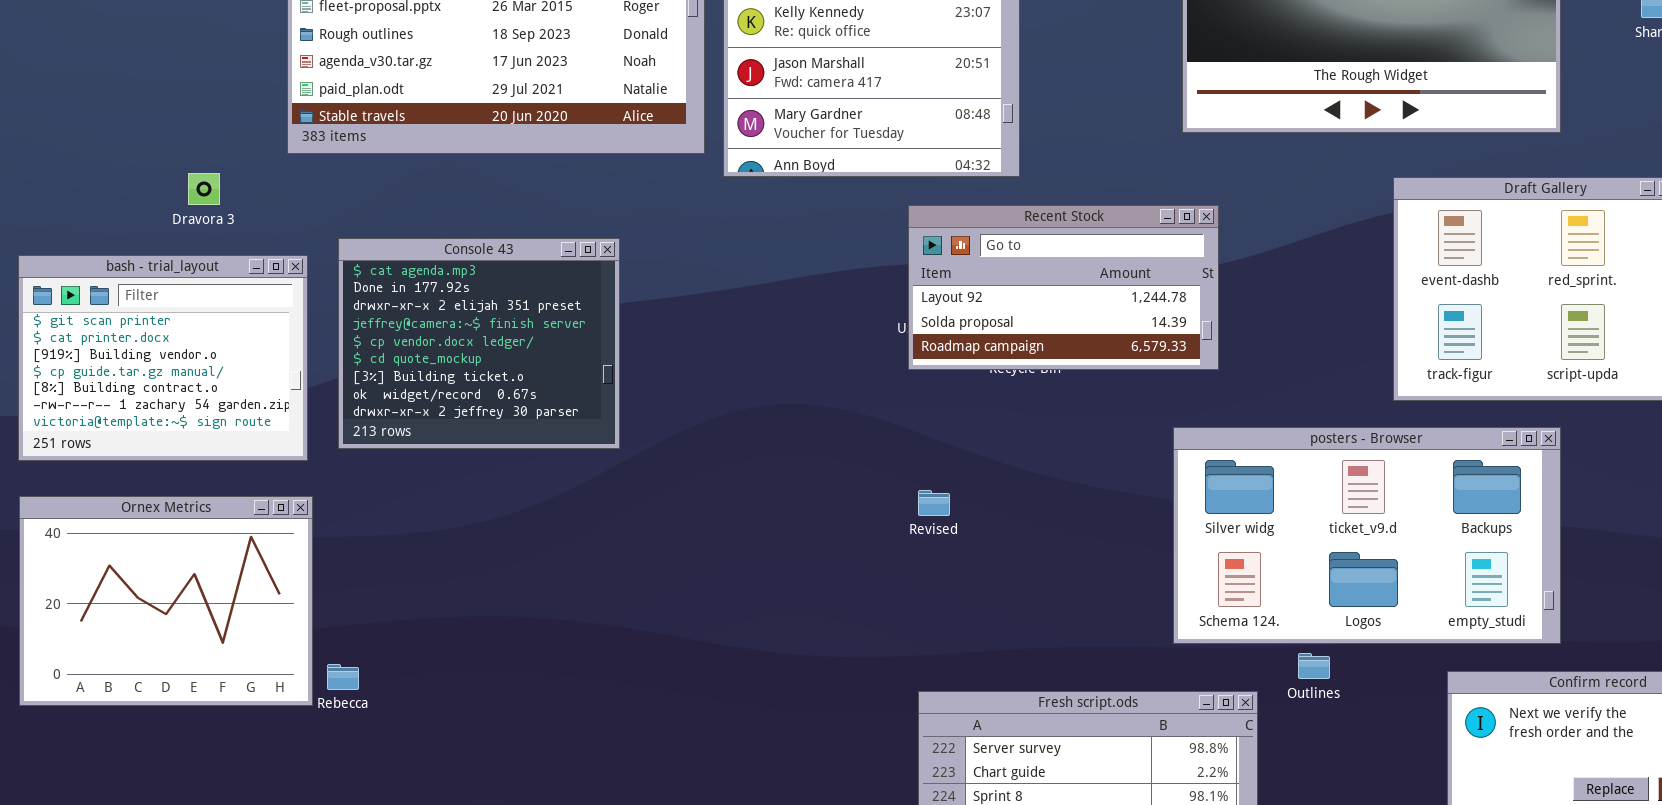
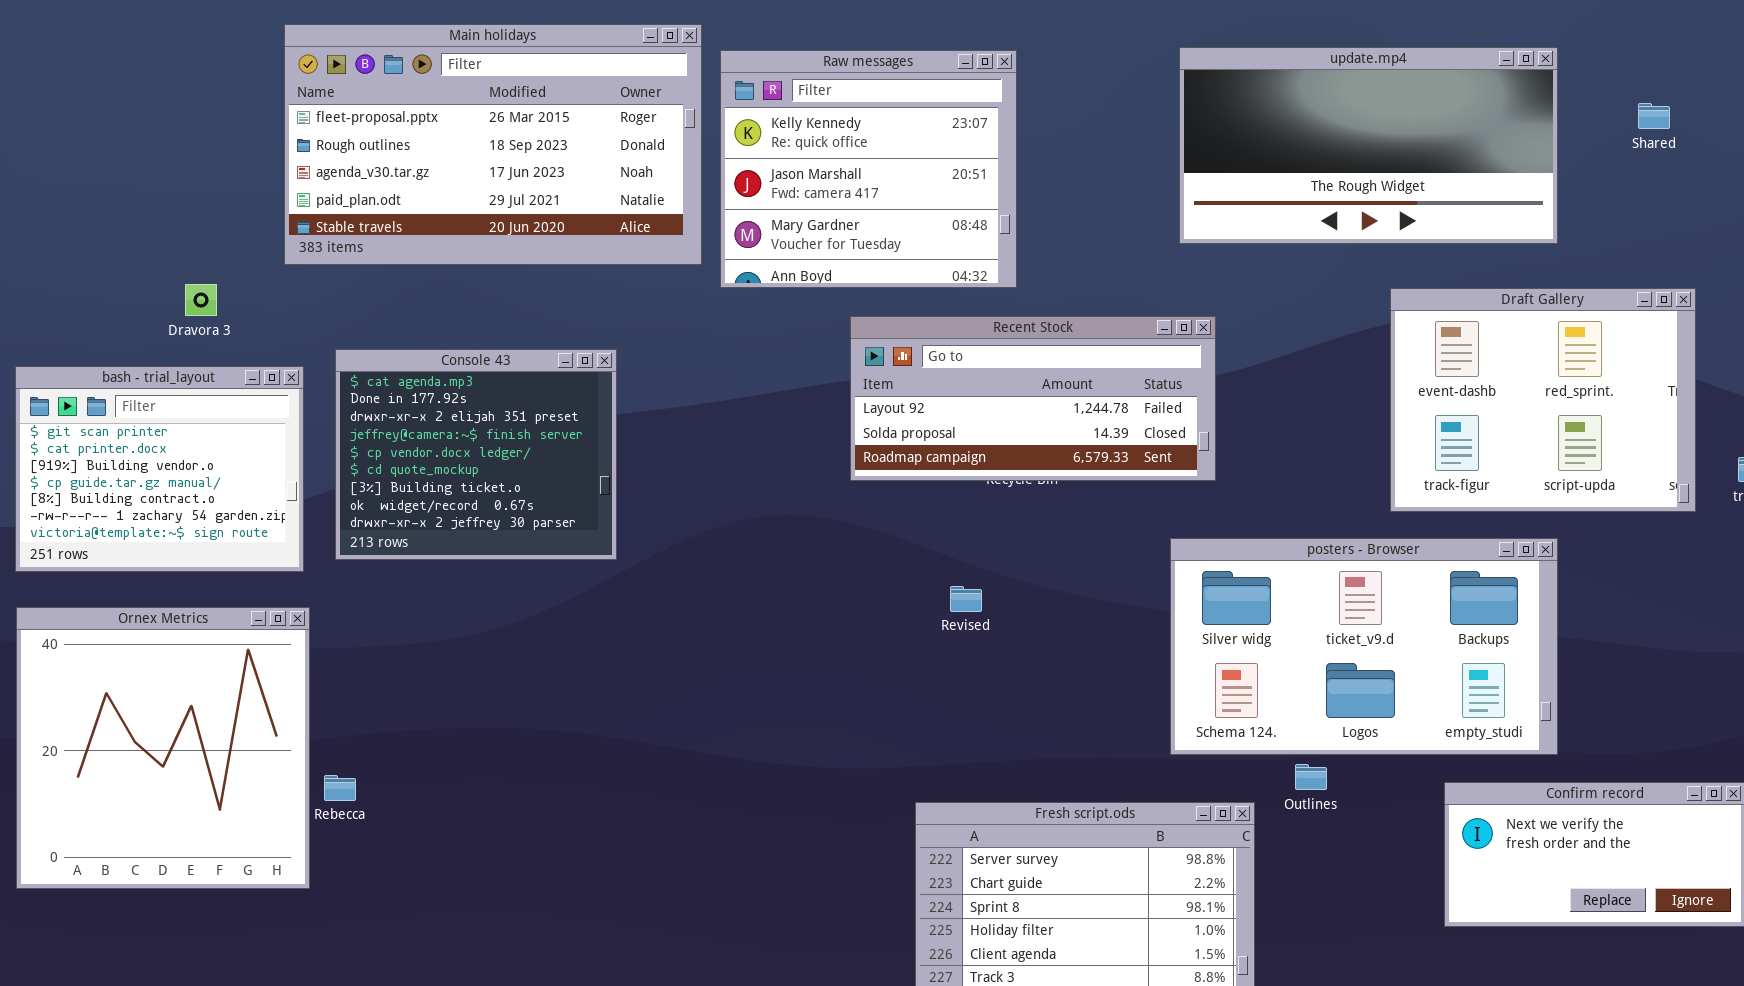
Recent Stock: [908,205,1219,370] -> [850,316,1216,481], resized
Revised: [918,490,950,516] -> [950,586,982,612], moved
Ornex Metrics: [19,496,313,706] -> [16,607,310,889], resized

